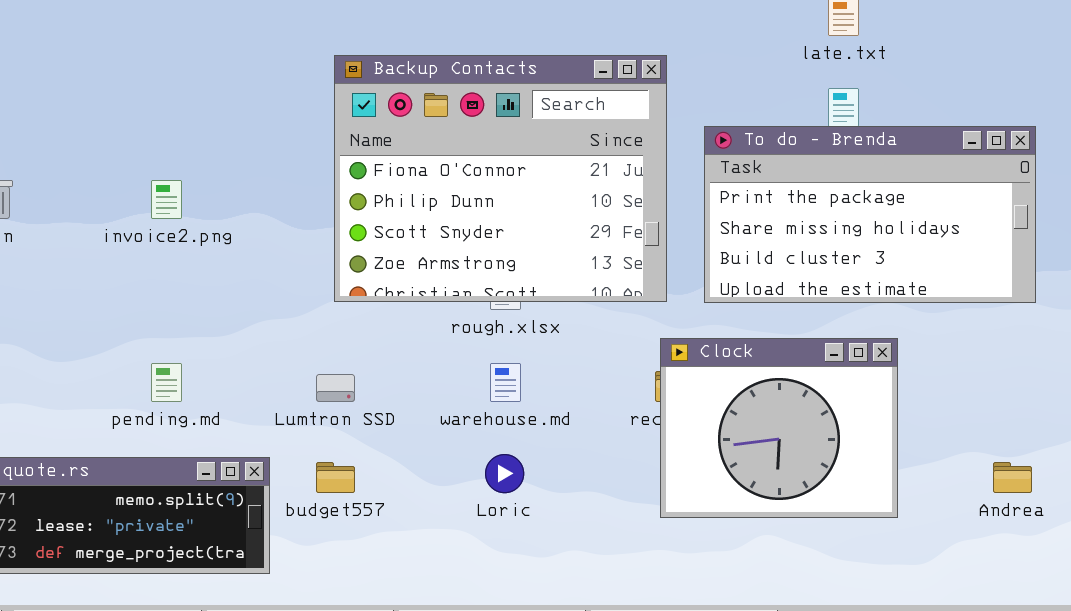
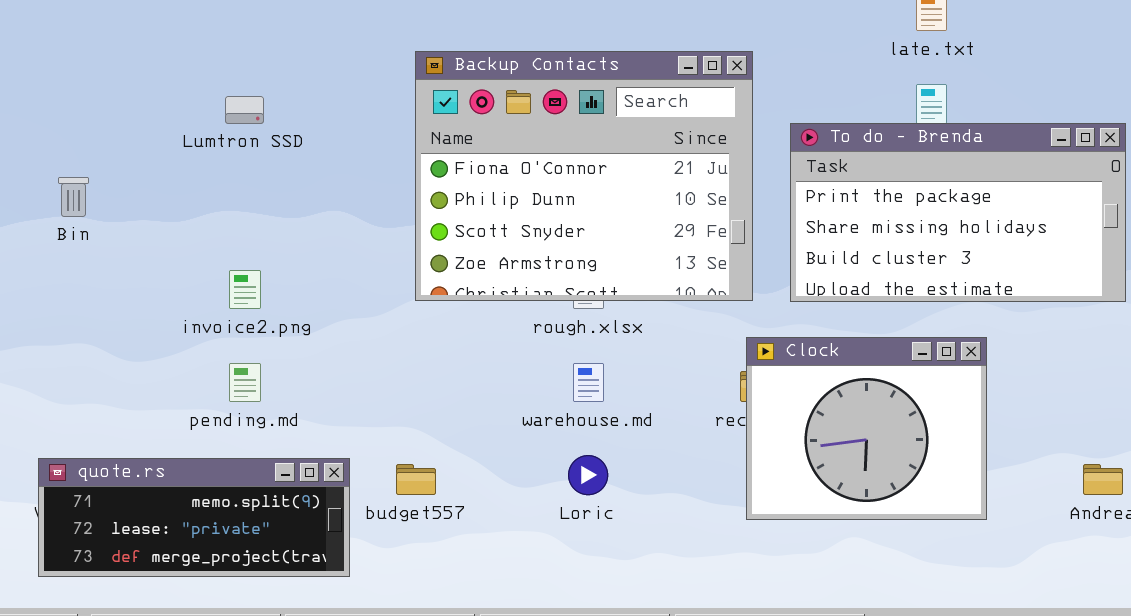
invoice2.png: [151,180,182,219] -> [229,270,261,309], moved
Lumtron SSD: [316,374,355,402] -> [225,96,264,124], moved

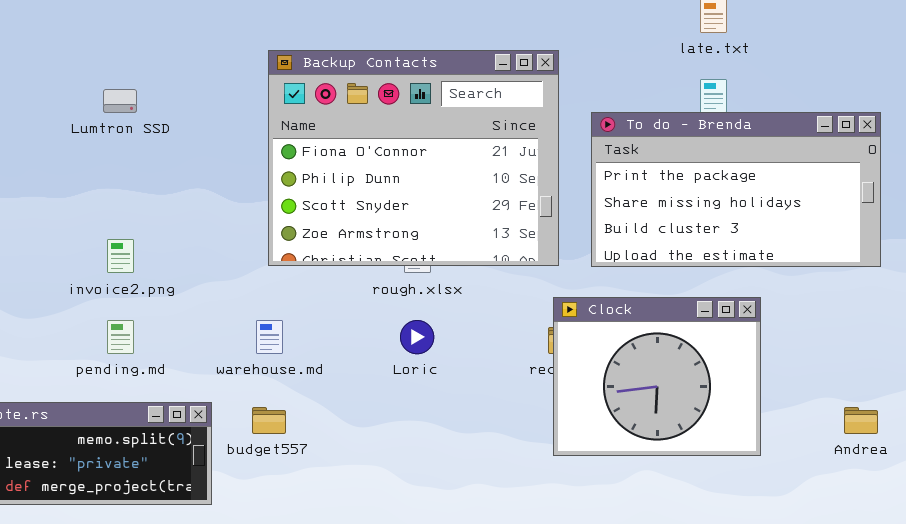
warehouse.md: [573,363,604,402] -> [256,320,283,354], moved
Loric: [568,455,608,495] -> [400,320,434,354], moved

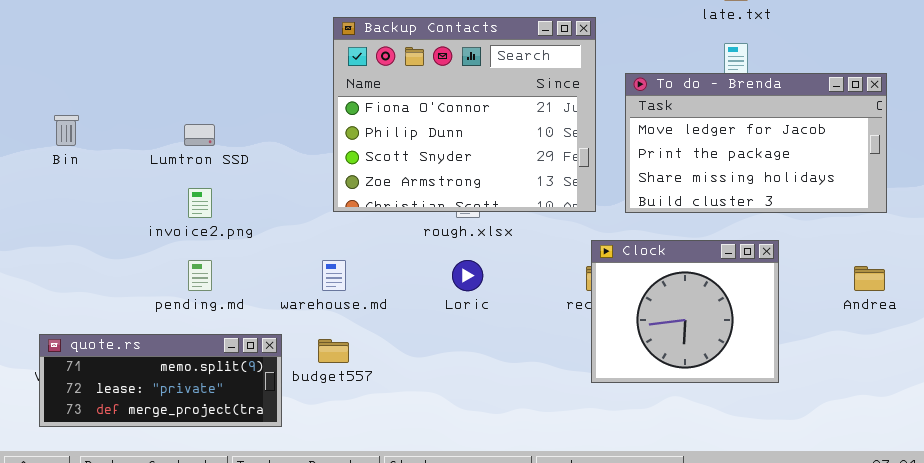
Lumtron SSD: [103,89,137,113] -> [184,124,215,146], moved
To do - Brenda: [591,112,881,267] -> [625,73,887,213], scrolled up 1 row
Andrea: [844,407,878,434] -> [854,266,885,291], moved

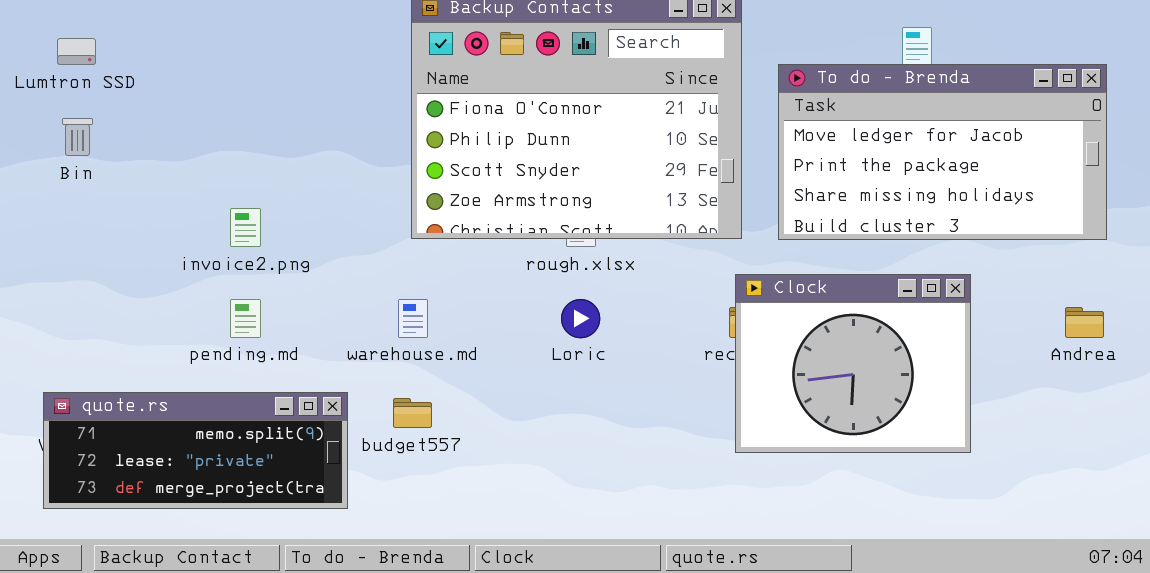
Lumtron SSD: [184,124,215,146] -> [57,38,96,65], moved

